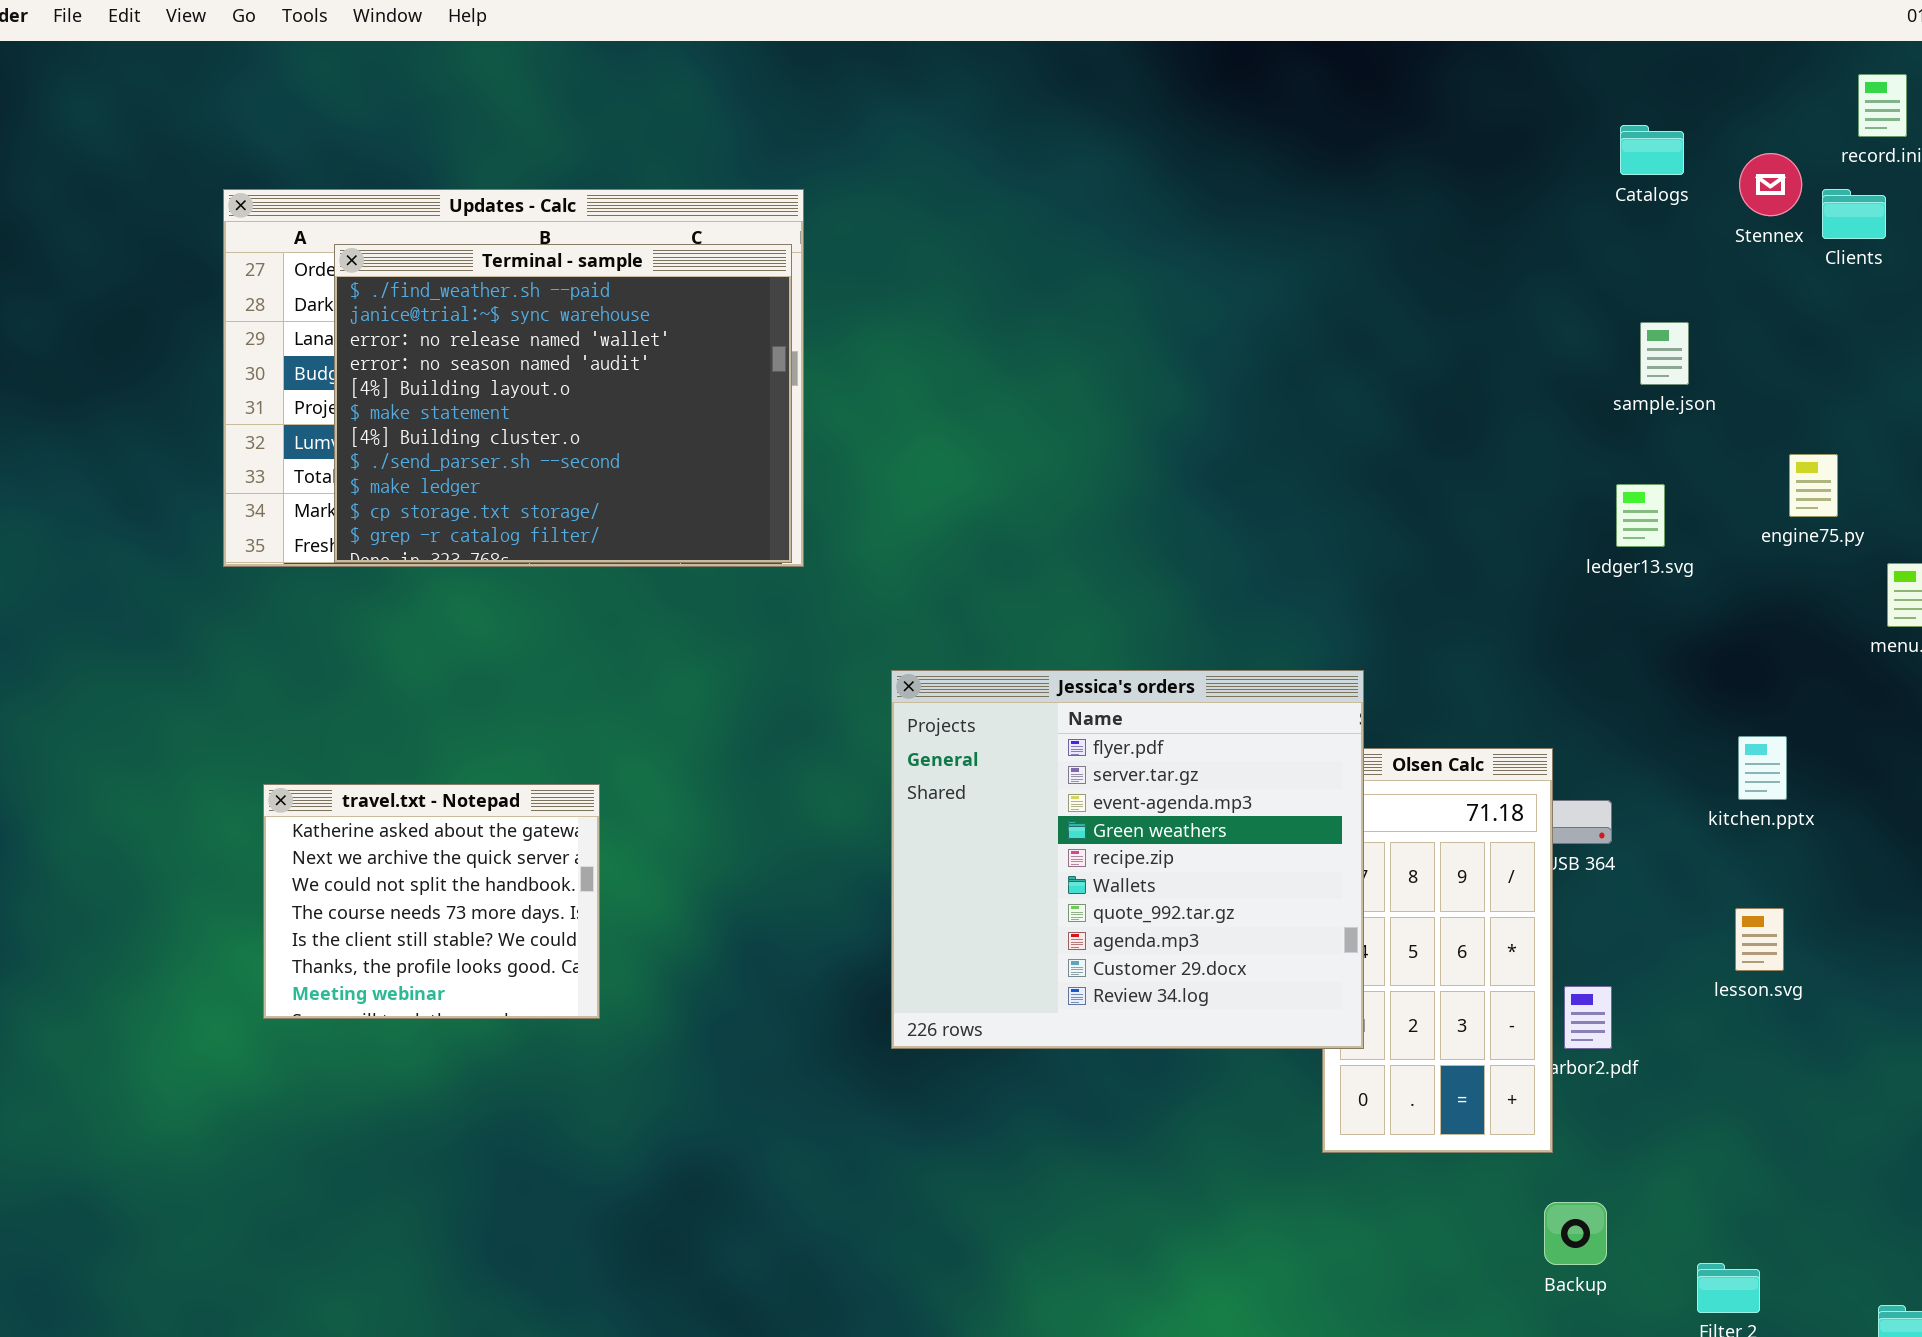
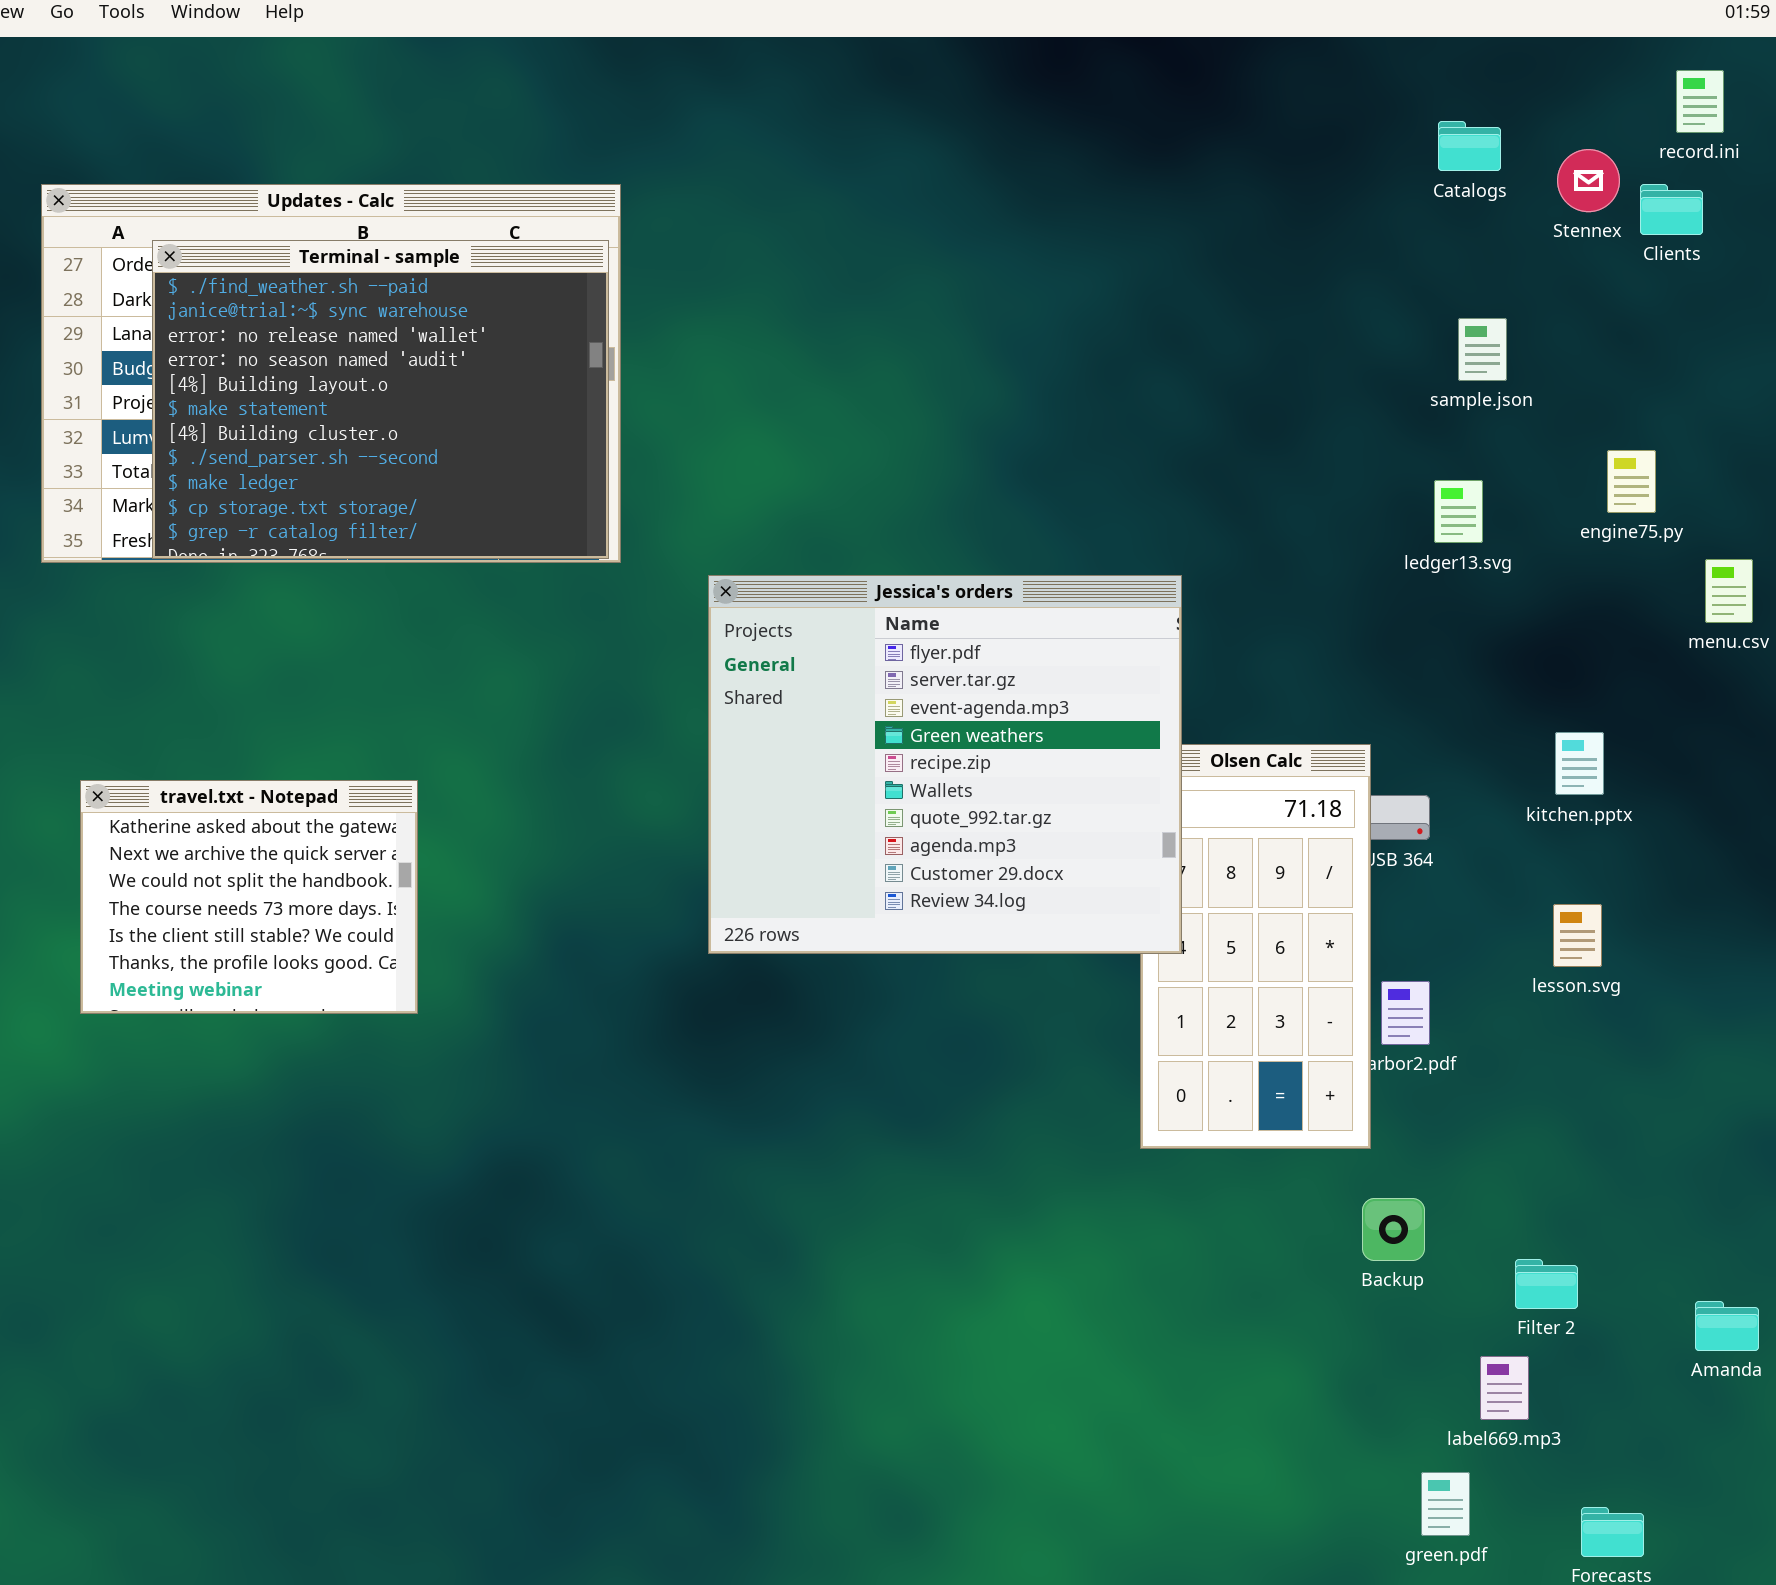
Jessica's orders: [891,670,1364,1049] -> [708,575,1182,954], moved

